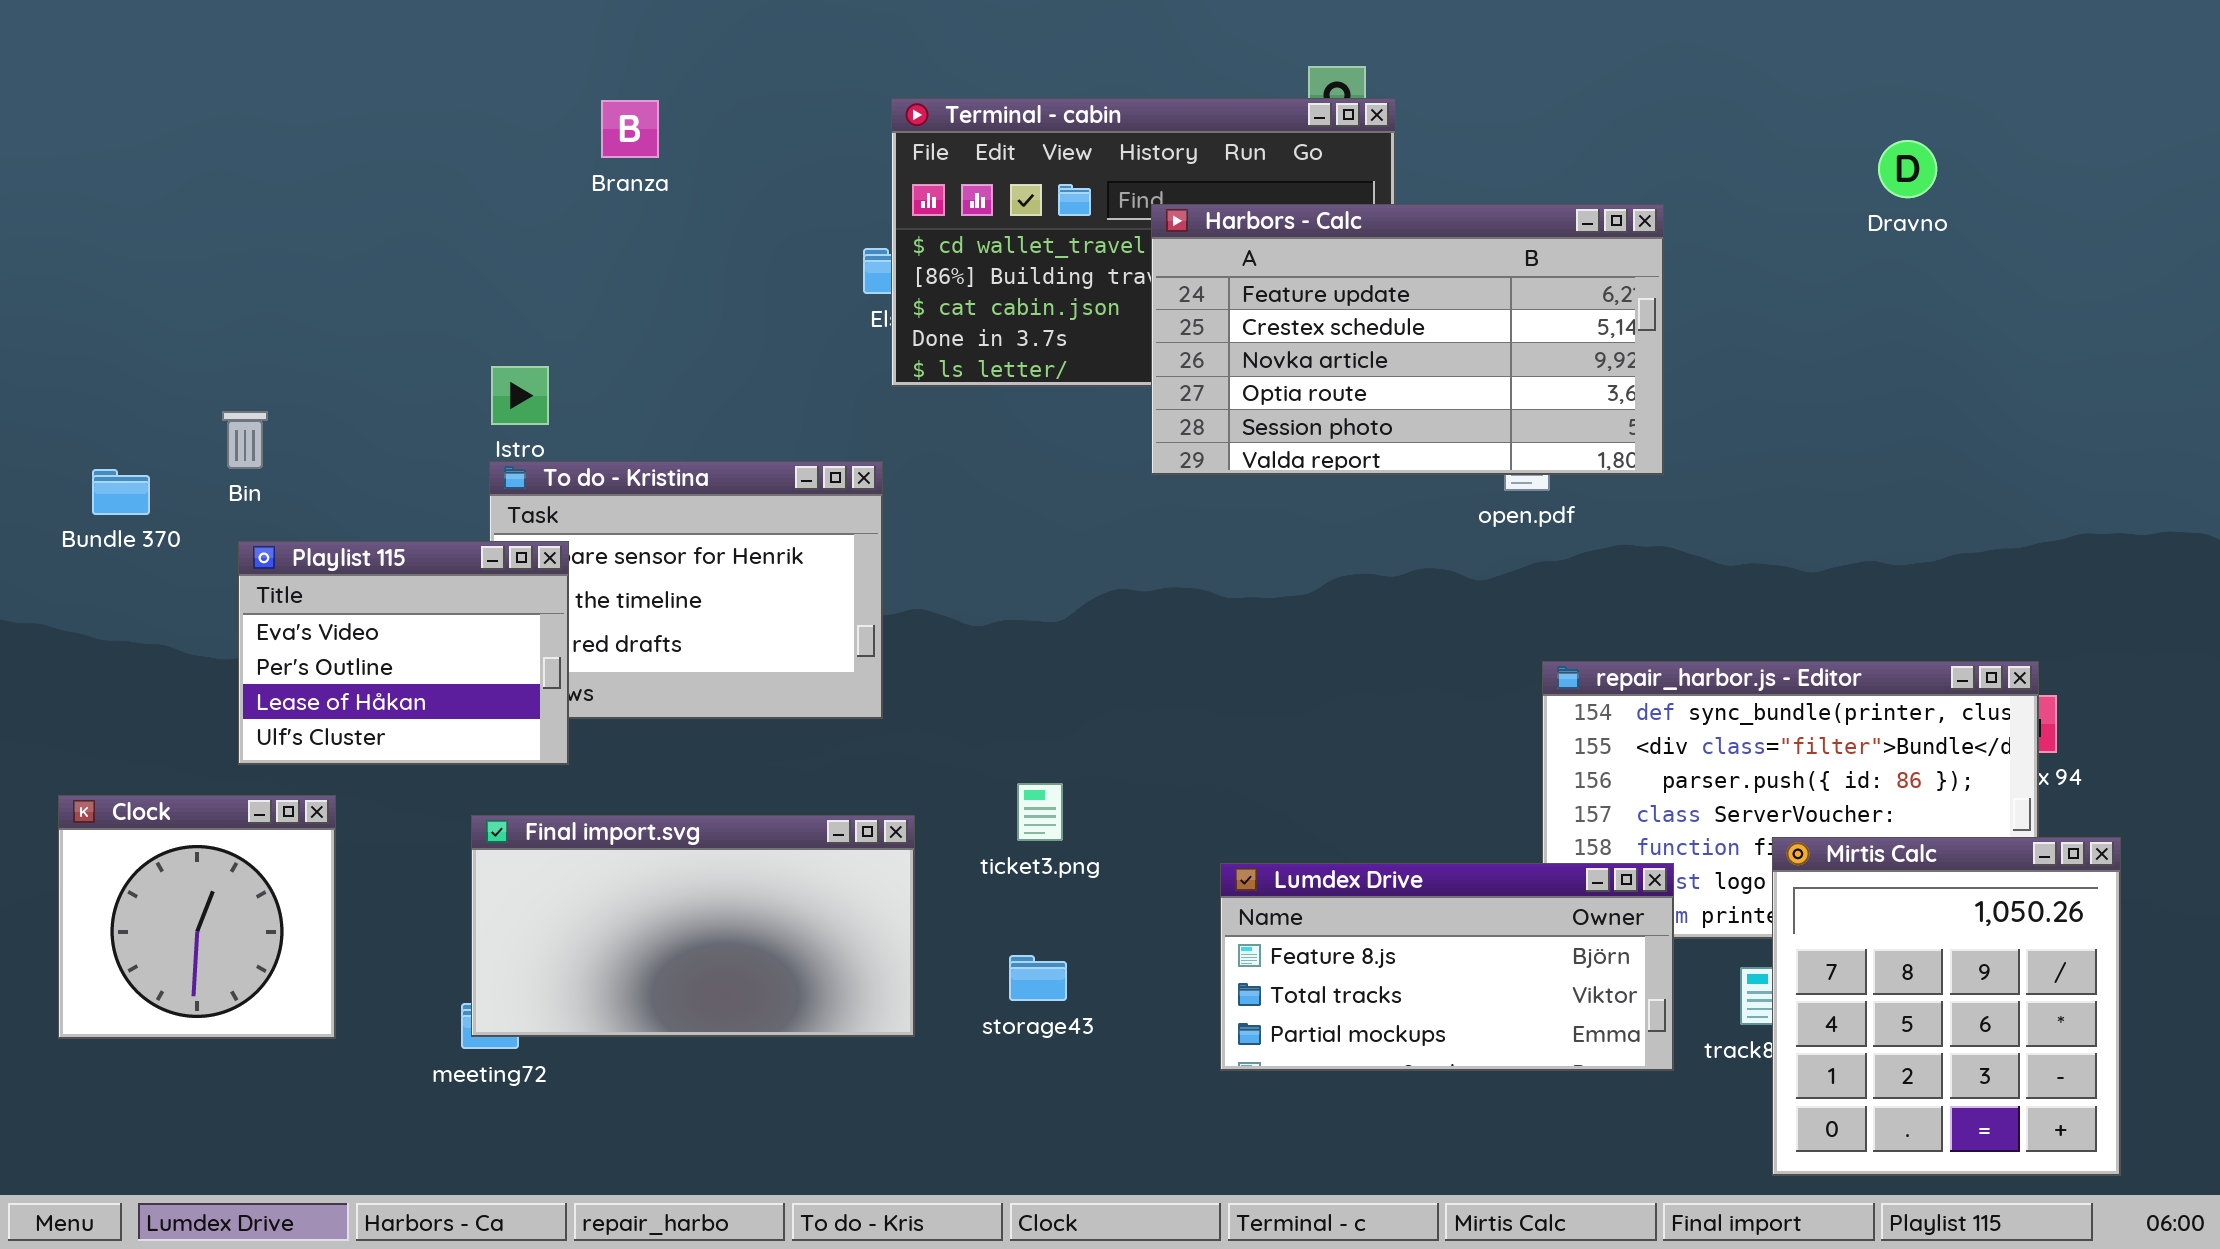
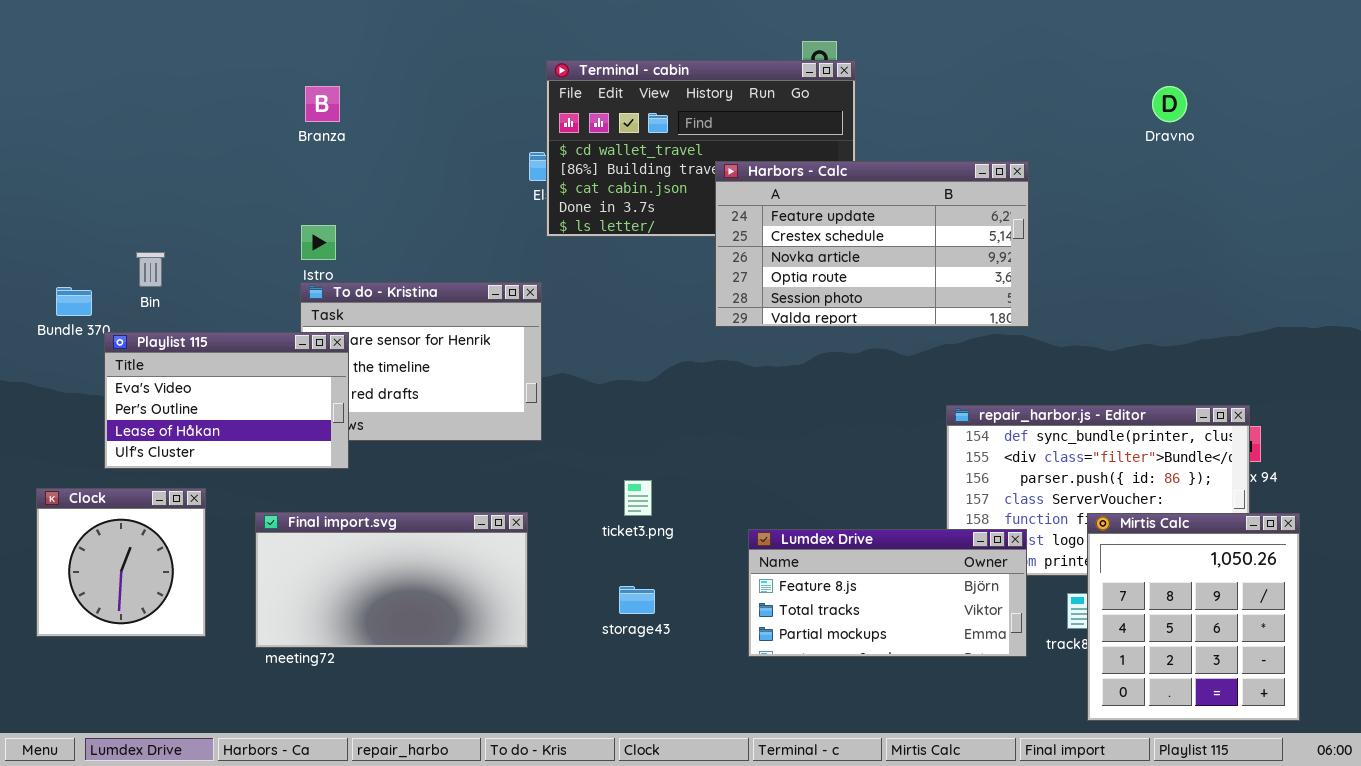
Branza: [601,100,659,158] -> [305,86,340,122], moved
Harbors - Calc: [1151,204,1664,475] -> [715,161,1029,327], moved
Playlist 115: [238,541,569,765] -> [104,332,349,469], resized
Final import.svg: [471,815,915,1037] -> [255,512,528,648], moved

